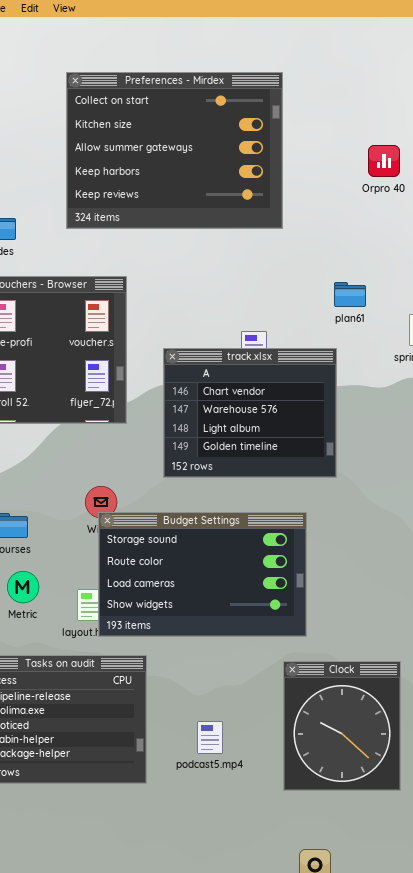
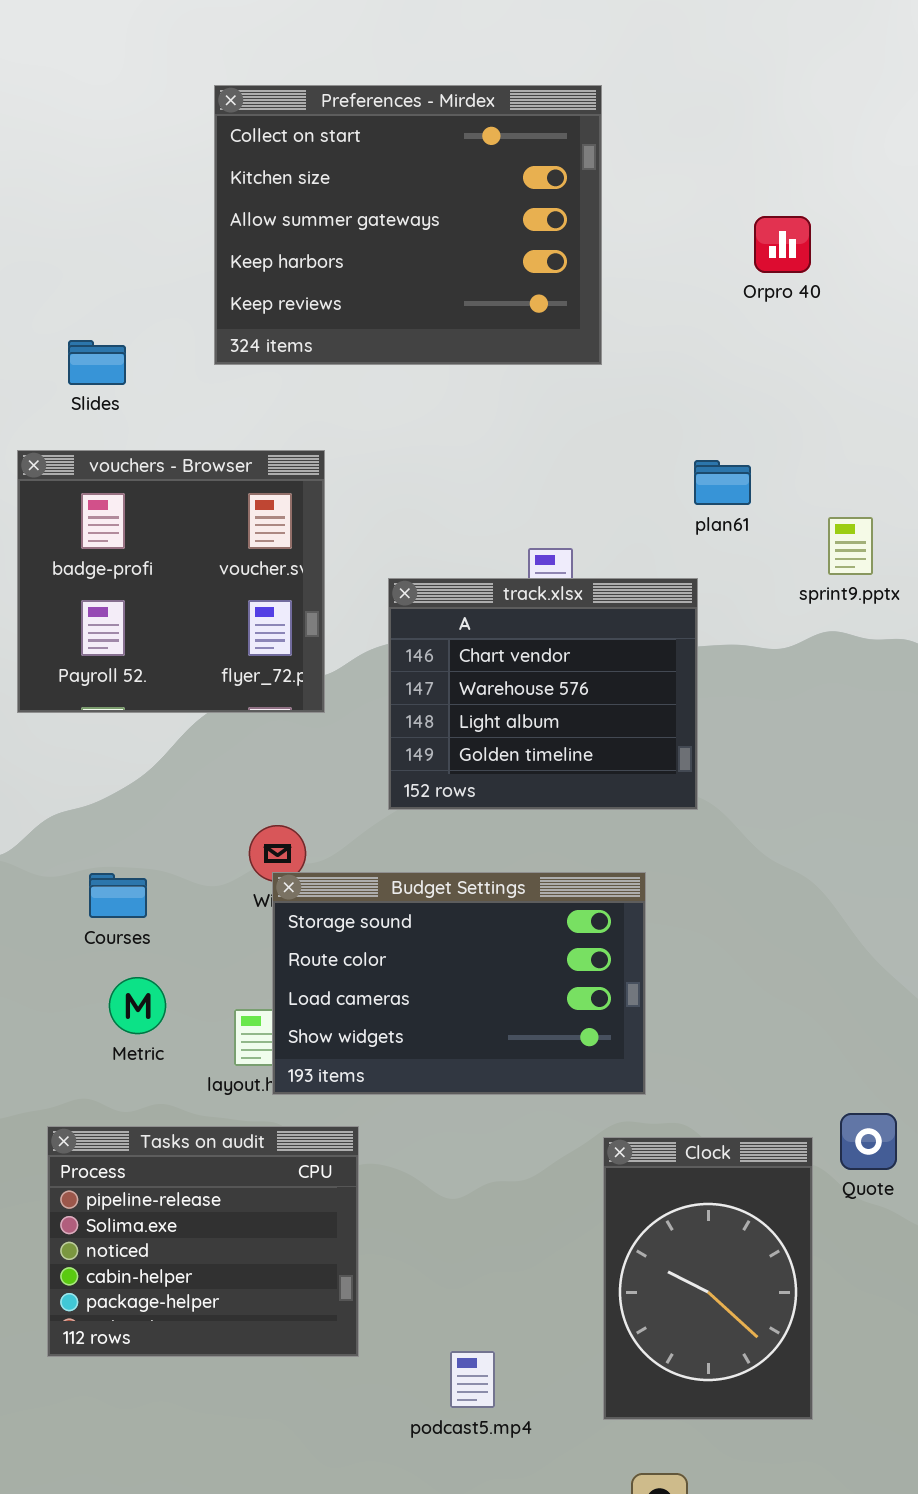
Clock: [283,661,401,791] -> [603,1137,813,1420], resized
podcast5.mp4: [197,721,223,754] -> [450,1351,495,1408], moved

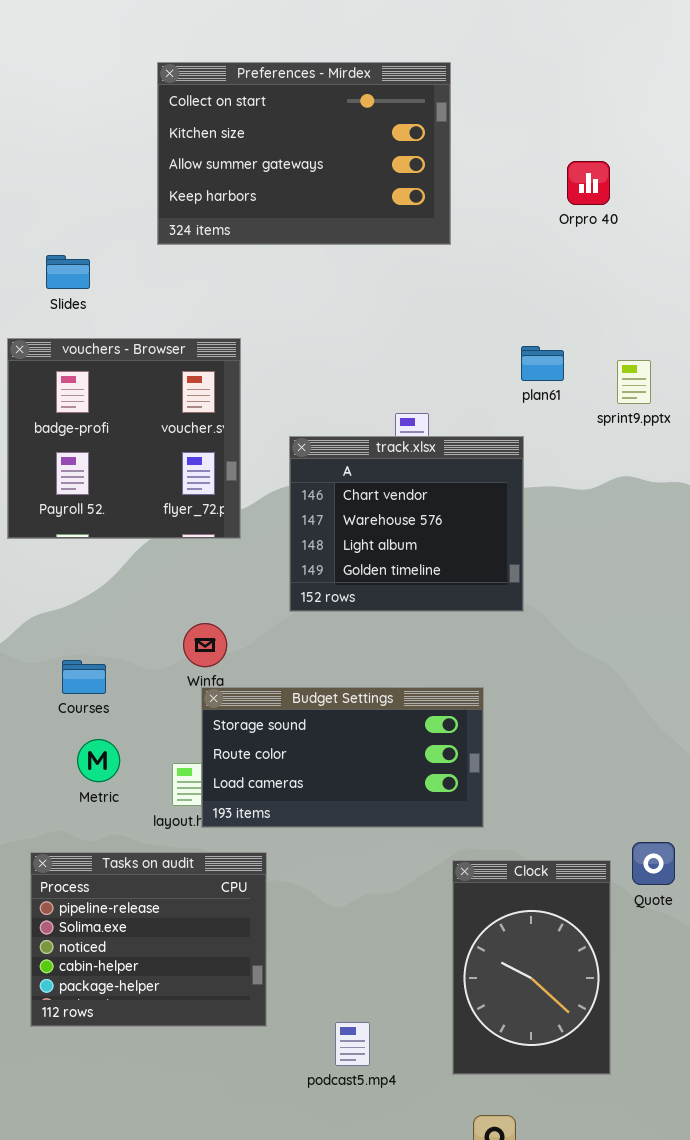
Preferences - Mirdex: [214,85,602,365] -> [157,62,451,245], resized
sprint9.pptx: [828,517,873,575] -> [617,360,651,404], moved
Budget Settings: [272,872,646,1095] -> [201,687,484,828], resized

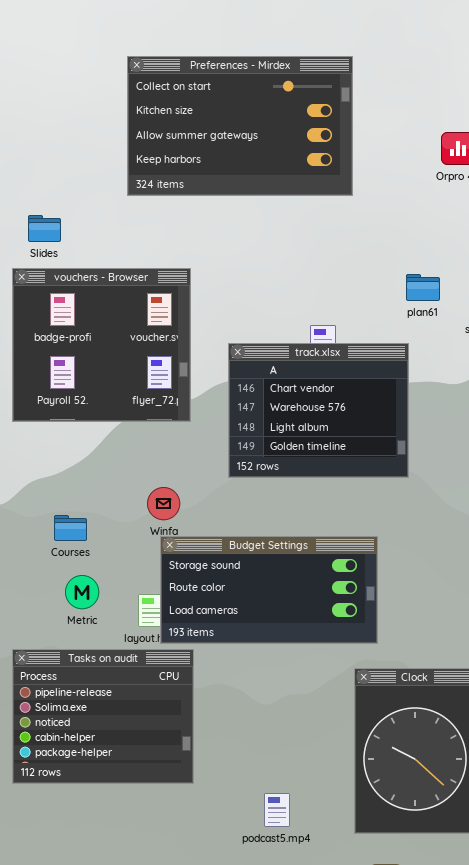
Slides: [46,255,90,289] -> [28,215,61,242], moved
Tasks on audit: [30,852,267,1027] -> [12,649,194,784], moved

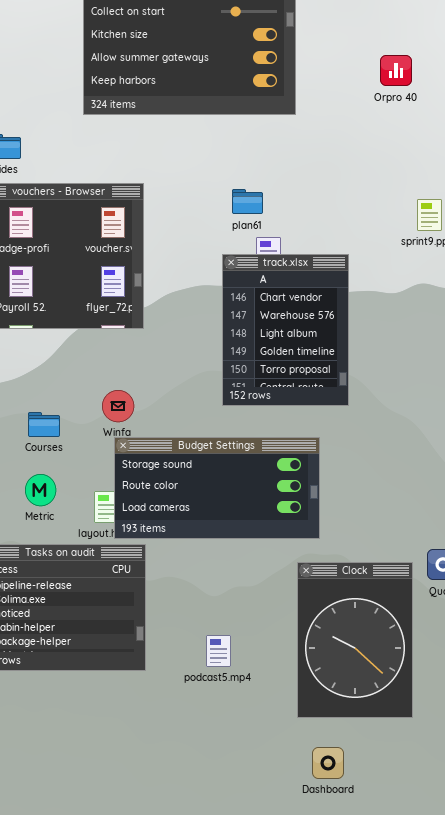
plan61: [406,274,440,301] -> [232,189,263,214], moved
track.xlsx: [228,343,409,478] -> [222,254,349,406], resized
Courses: [54,515,87,541] -> [28,412,60,437], moved
podcast5.mp4: [264,793,290,827] -> [206,635,231,667], moved

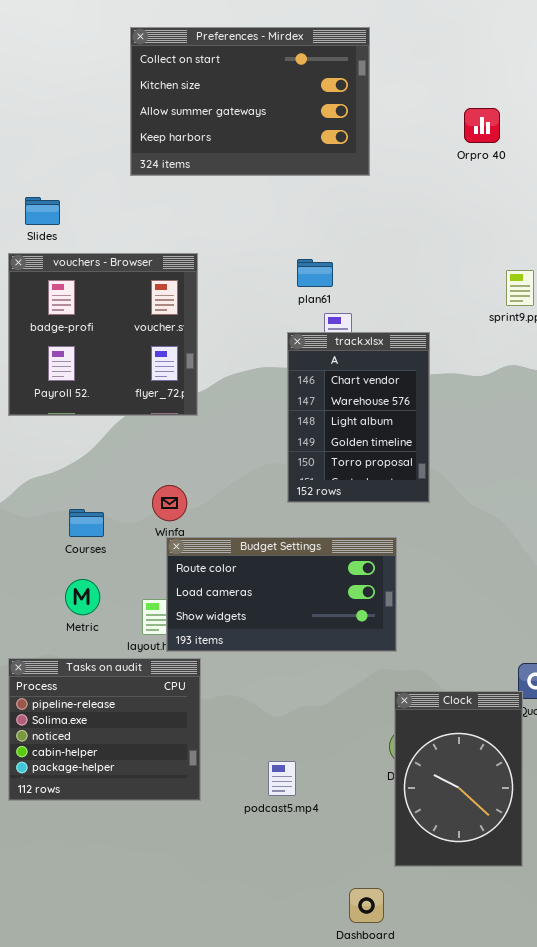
Budget Settings: [114,437,320,539] -> [166,537,397,652], scrolled down 1 row
Clock: [297,562,413,718] -> [394,691,523,867], moved
Dashboard: [312,747,344,779] -> [349,888,384,923], moved

